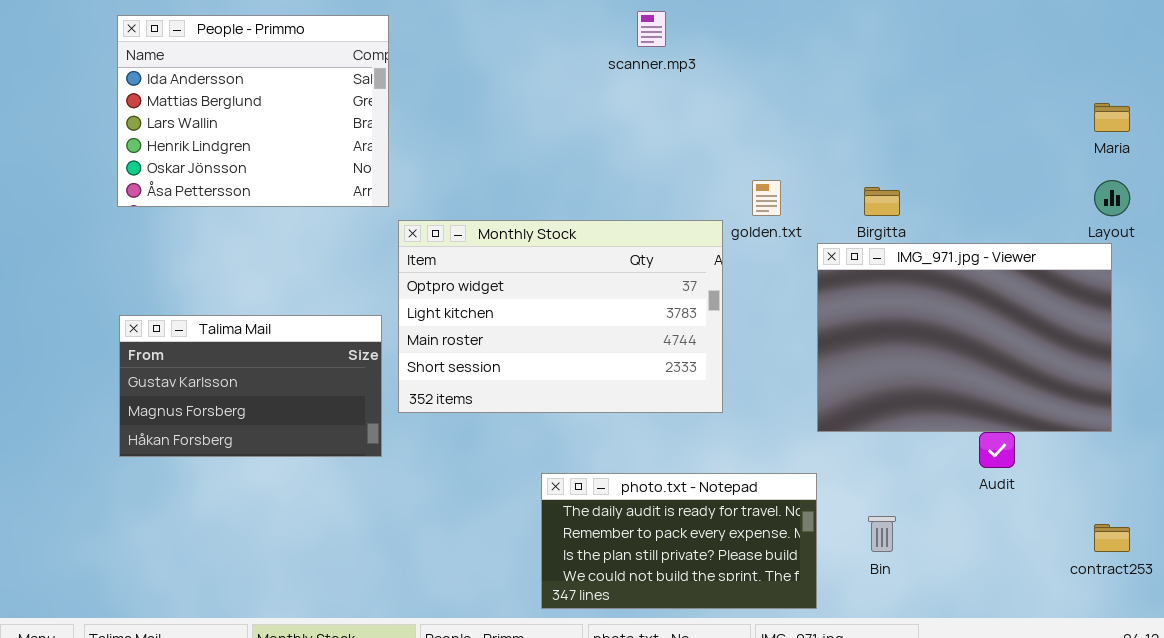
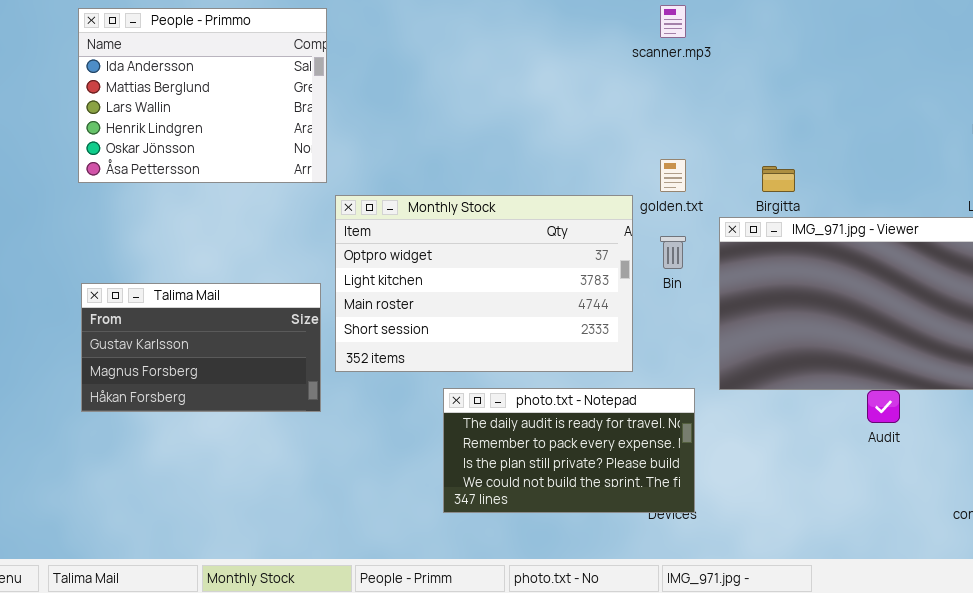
scanner.mp3: [637,11,666,47] -> [660,5,686,38], moved
photo.txt - Notepad: [541,473,817,609] -> [443,388,695,513], moved
Bin: [868,516,896,552] -> [660,236,686,269], moved

